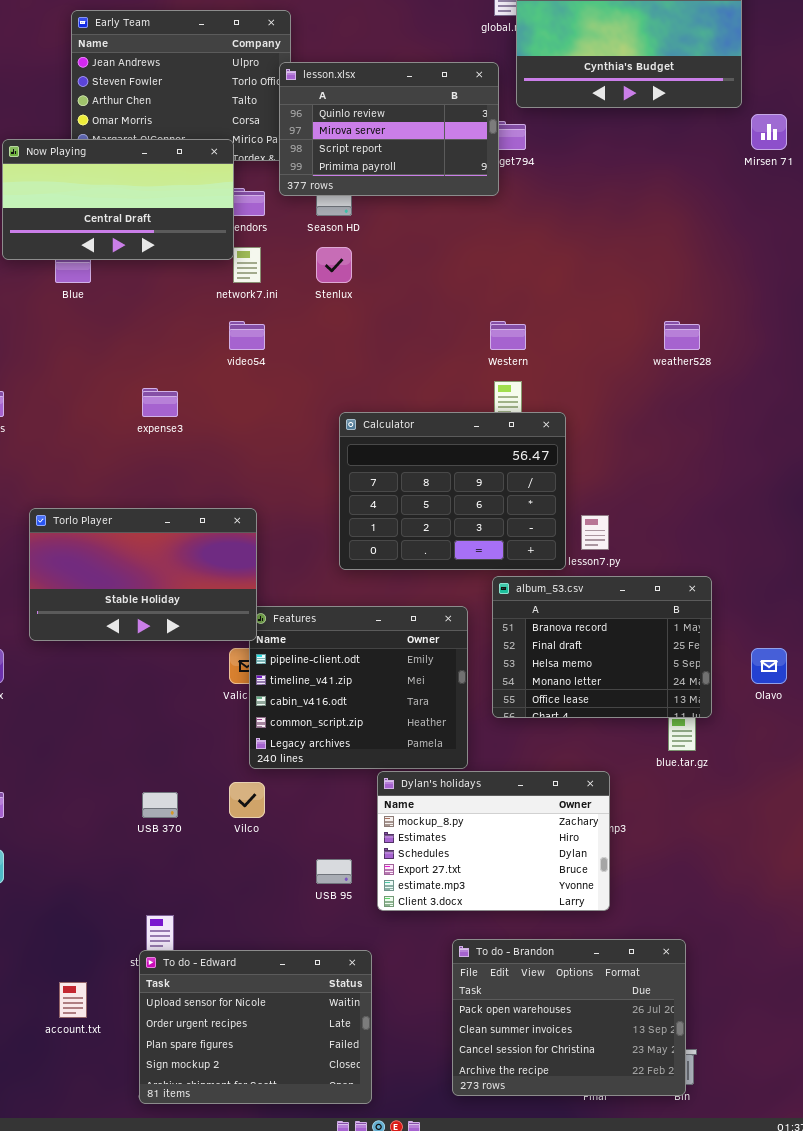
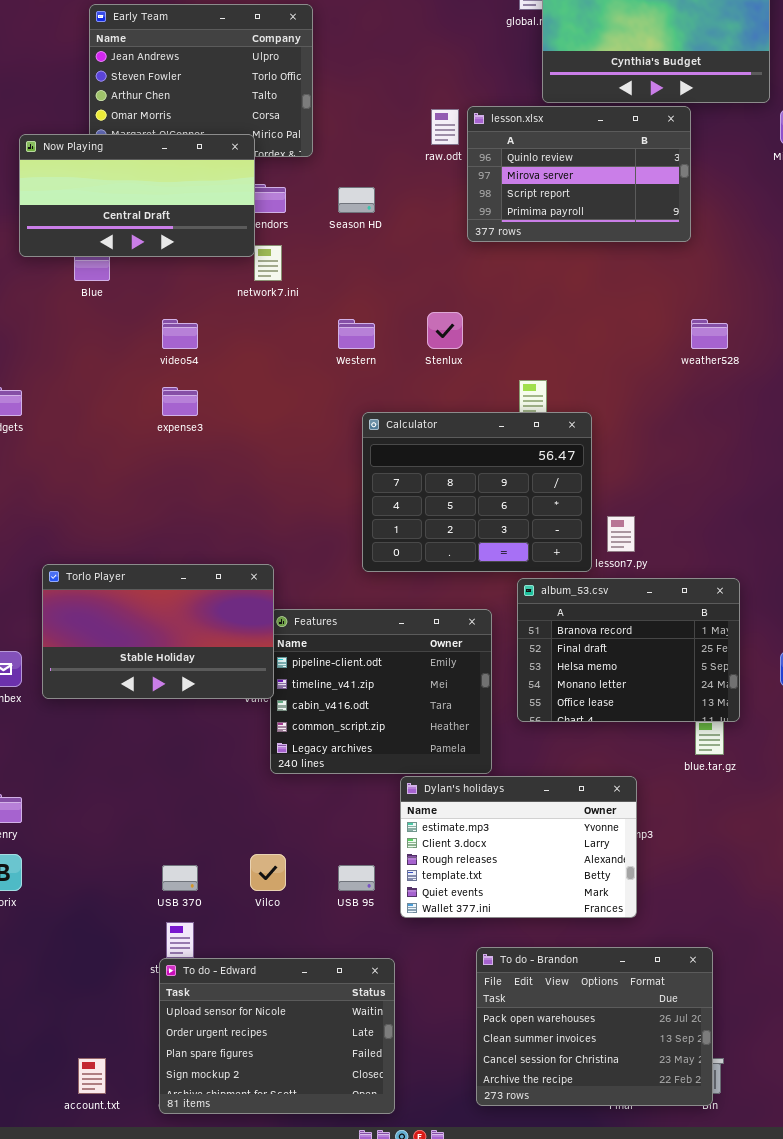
lesson.xlsx: [279,62,499,196] -> [467,106,691,242], moved
Stenlux: [316,247,352,283] -> [427,312,463,349], moved
video54: [229,321,265,350] -> [162,319,198,349], moved
Western: [490,321,526,350] -> [338,319,375,349], moved
Torlo Player: [29,508,257,641] -> [42,564,274,699], moved
Dylan's holidays: [377,771,610,911] -> [400,776,637,918], scrolled down 4 rows
Vilco: [229,782,265,818] -> [250,854,286,891], moved
USB 370: [142,792,178,818] -> [162,865,198,891], moved
account.txt: [59,982,87,1018] -> [78,1058,106,1094], moved

